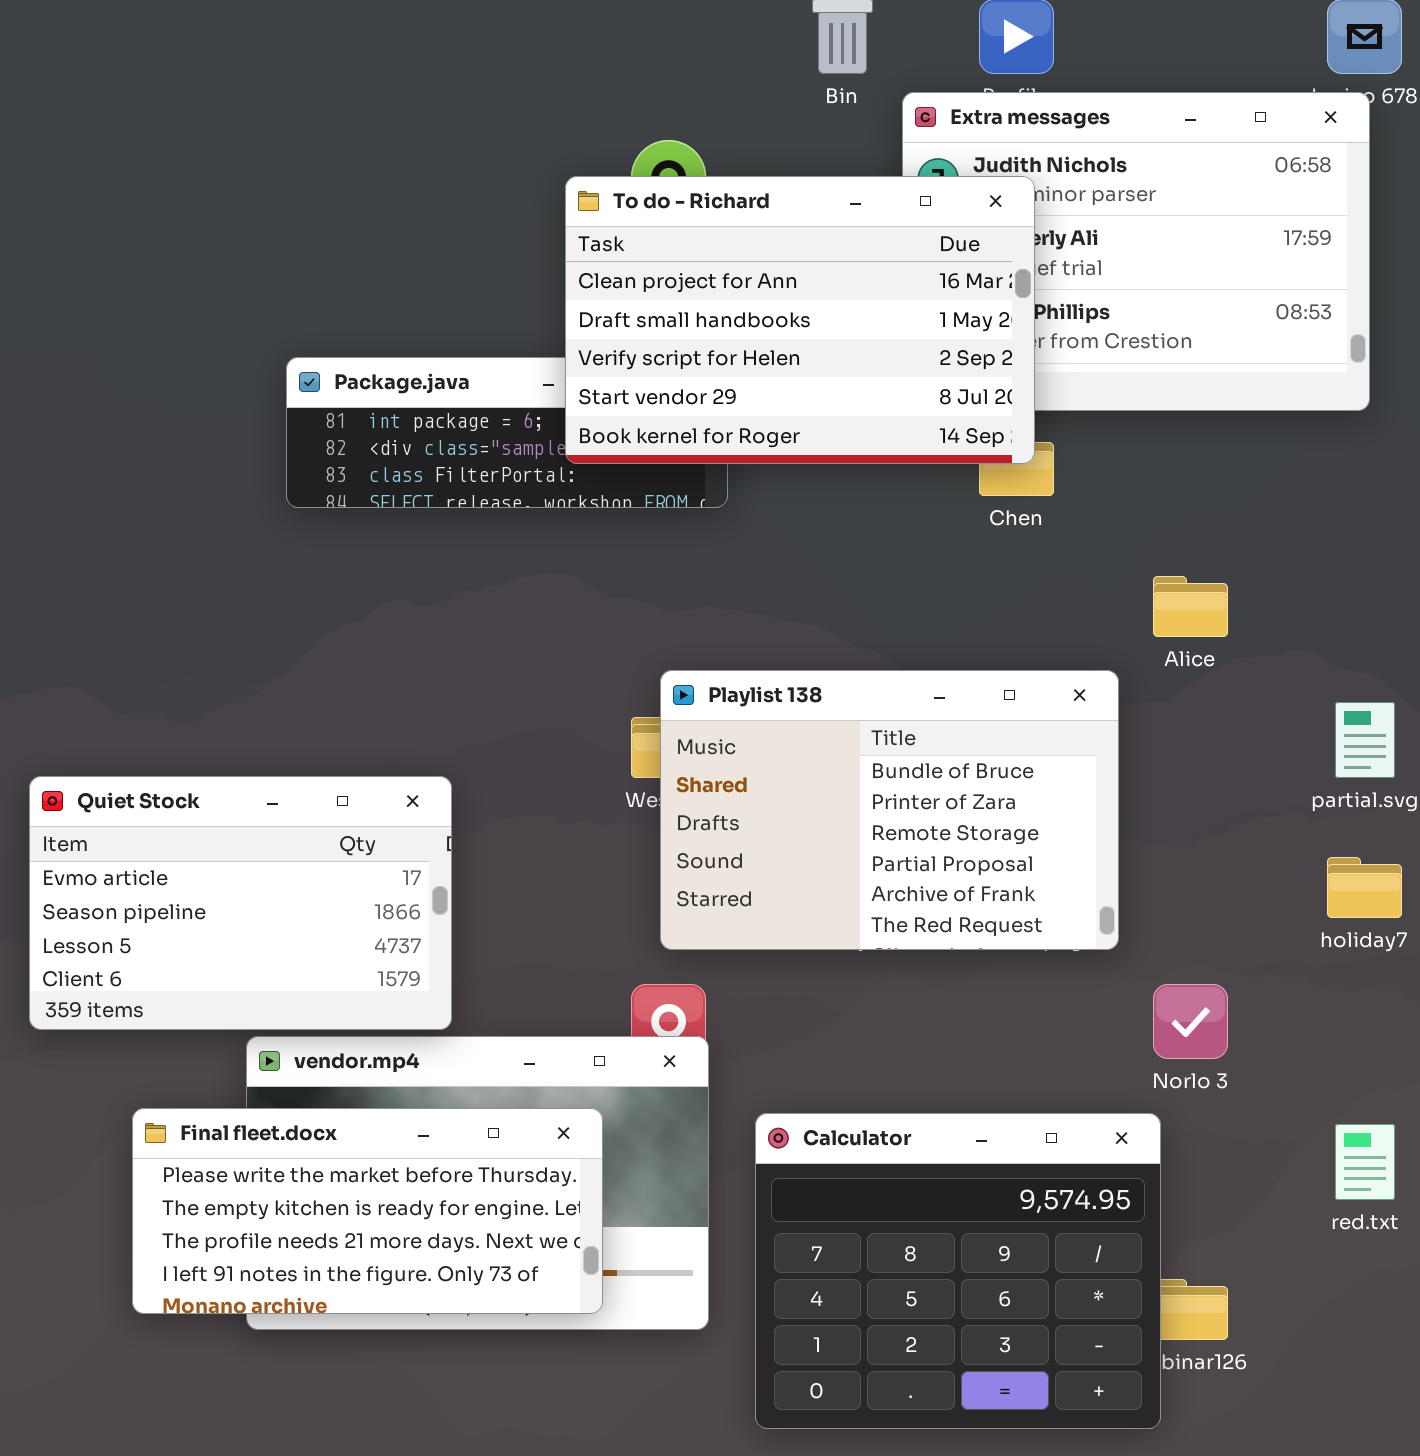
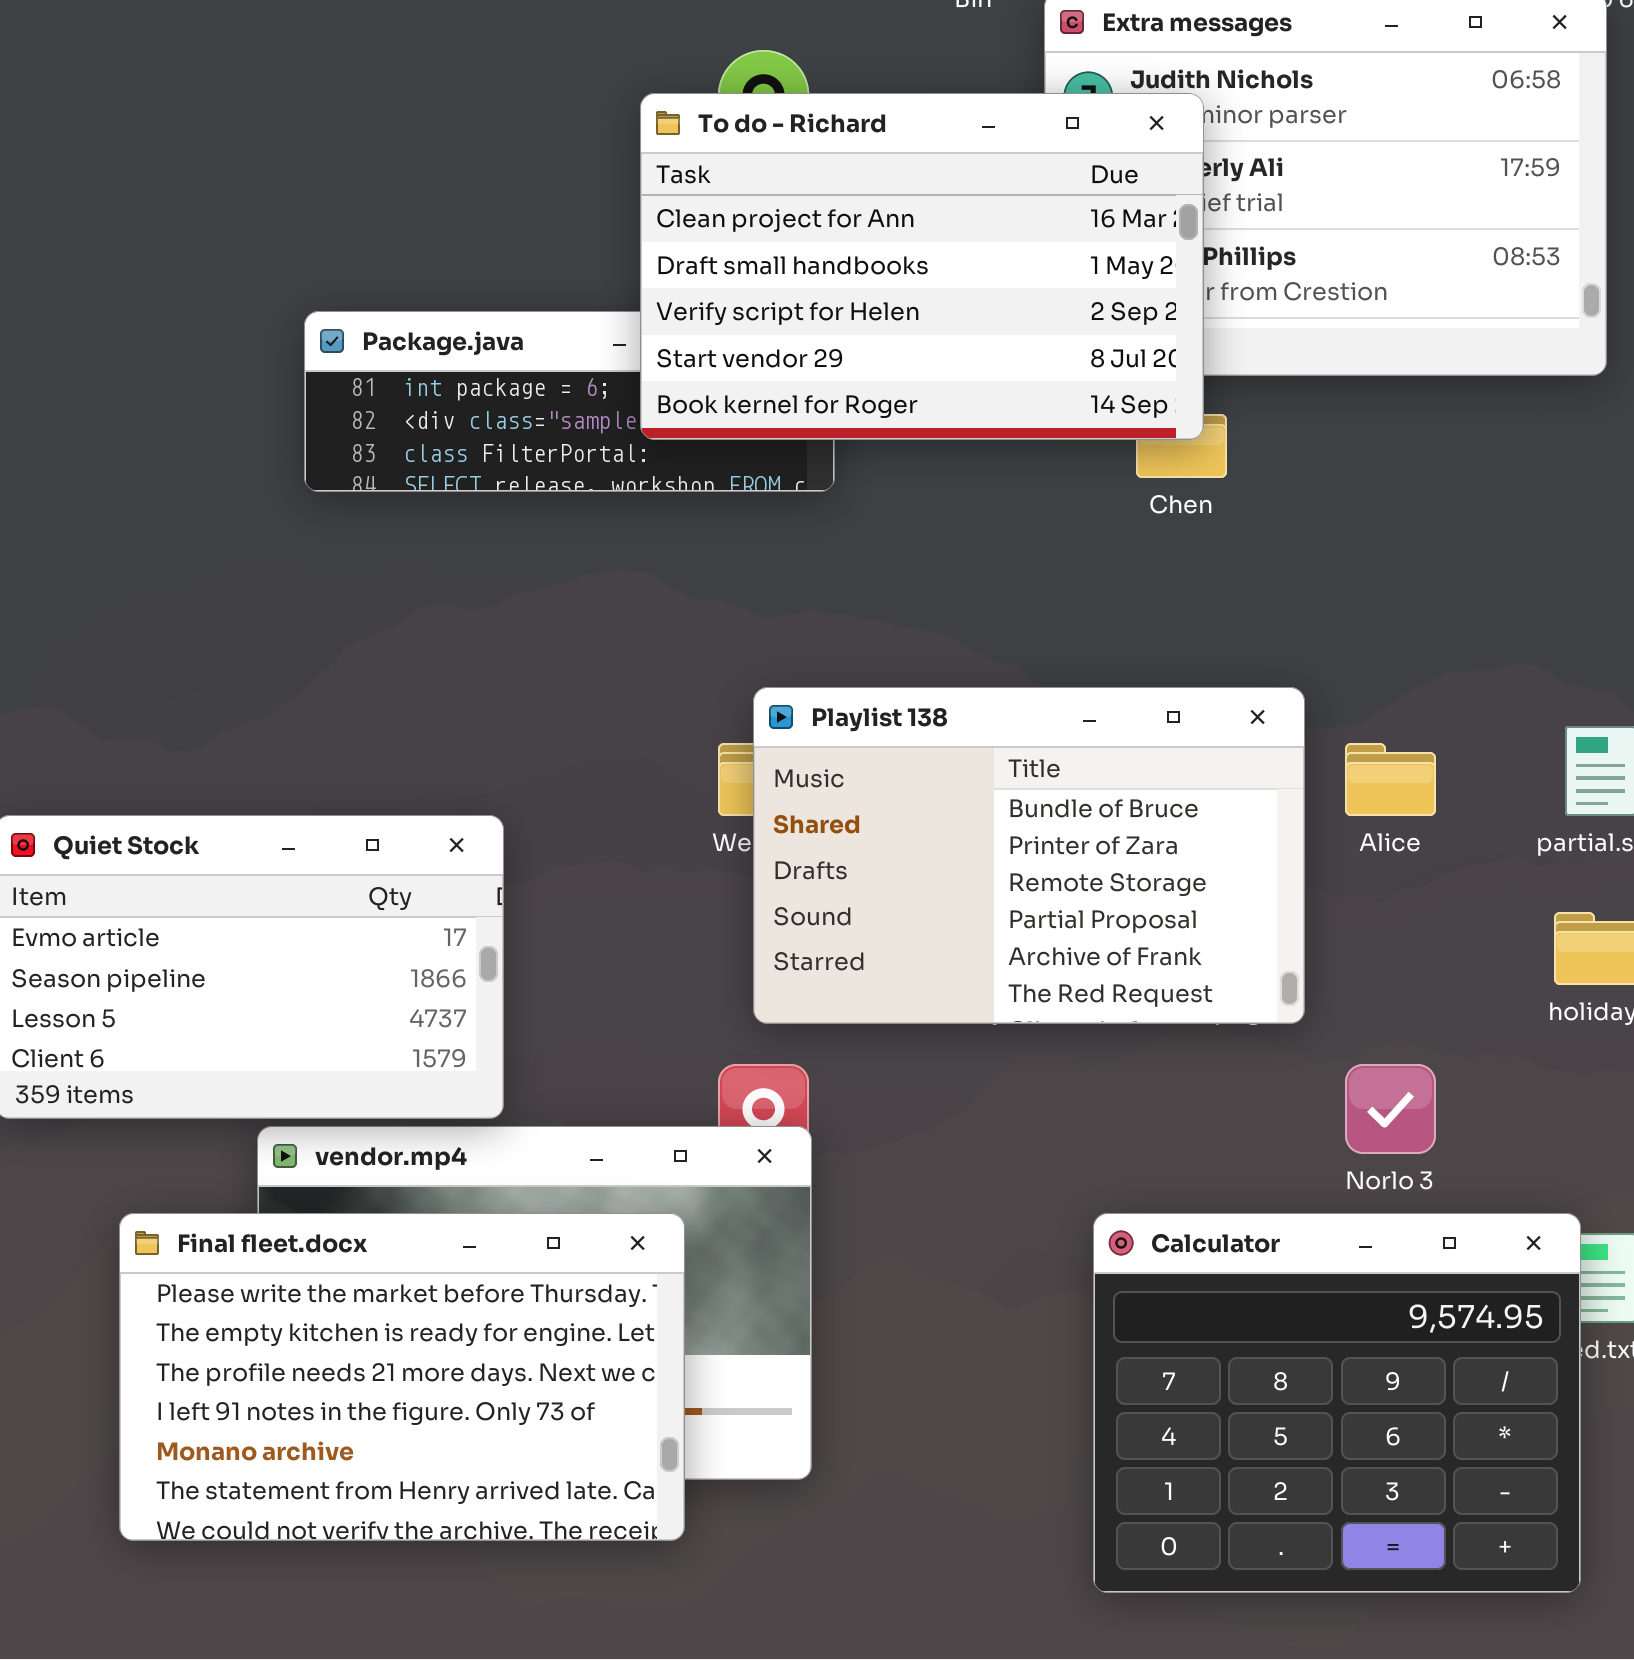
Alice: [1153,576,1228,637] -> [1345,743,1436,816], moved
Final fleet.docx: [132,1108,603,1314] -> [119,1213,685,1541], resized
Calculator: [755,1113,1161,1429] -> [1093,1213,1581,1593], moved

